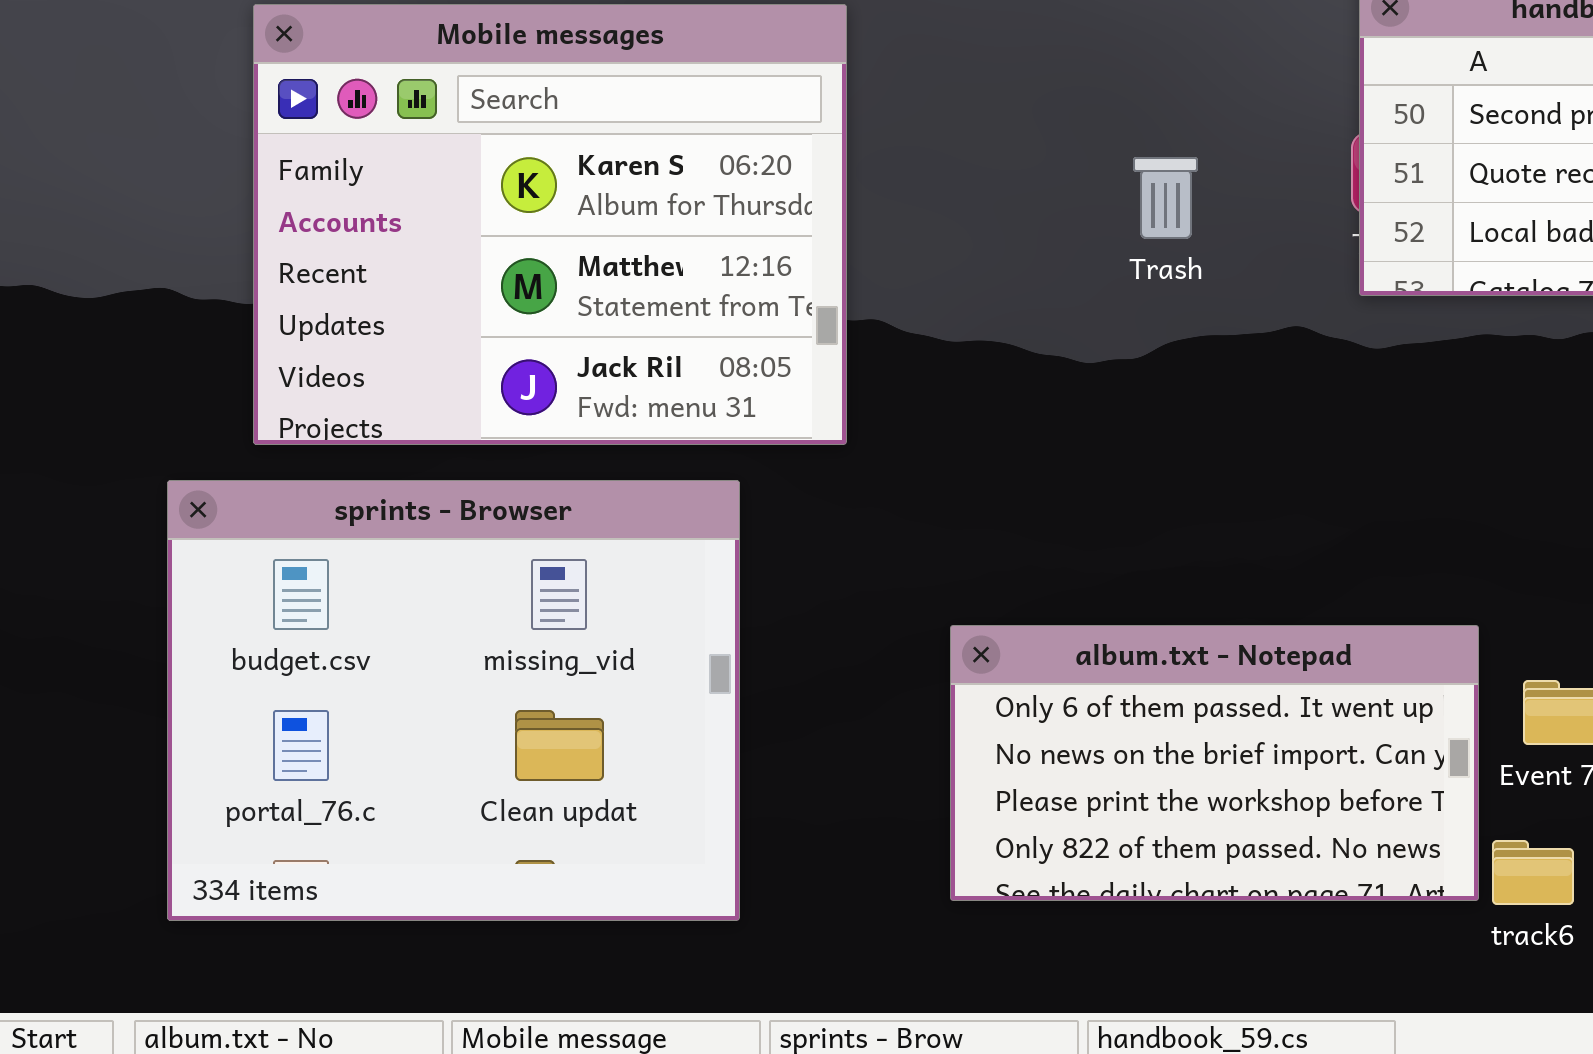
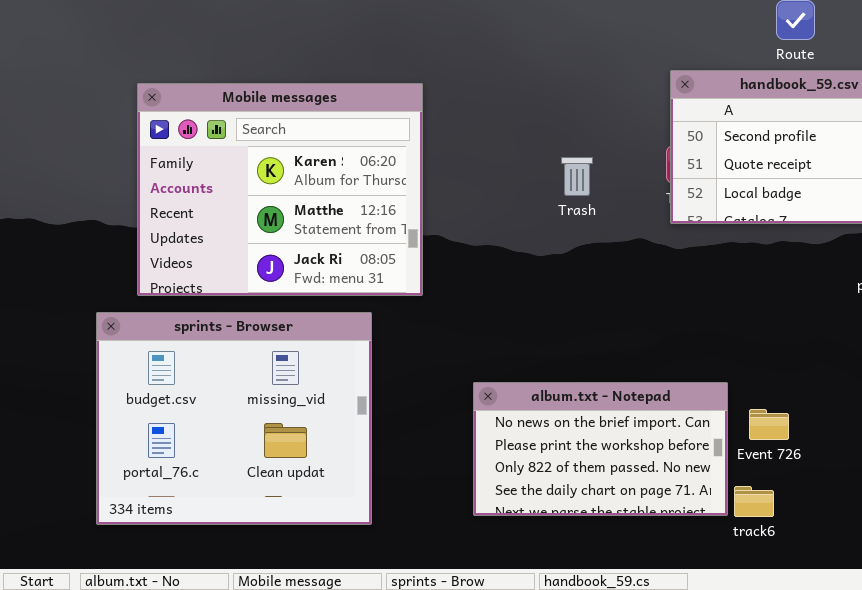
album.txt - Notepad: [950,625,1479,901] -> [473,382,728,516], scrolled down 1 row

